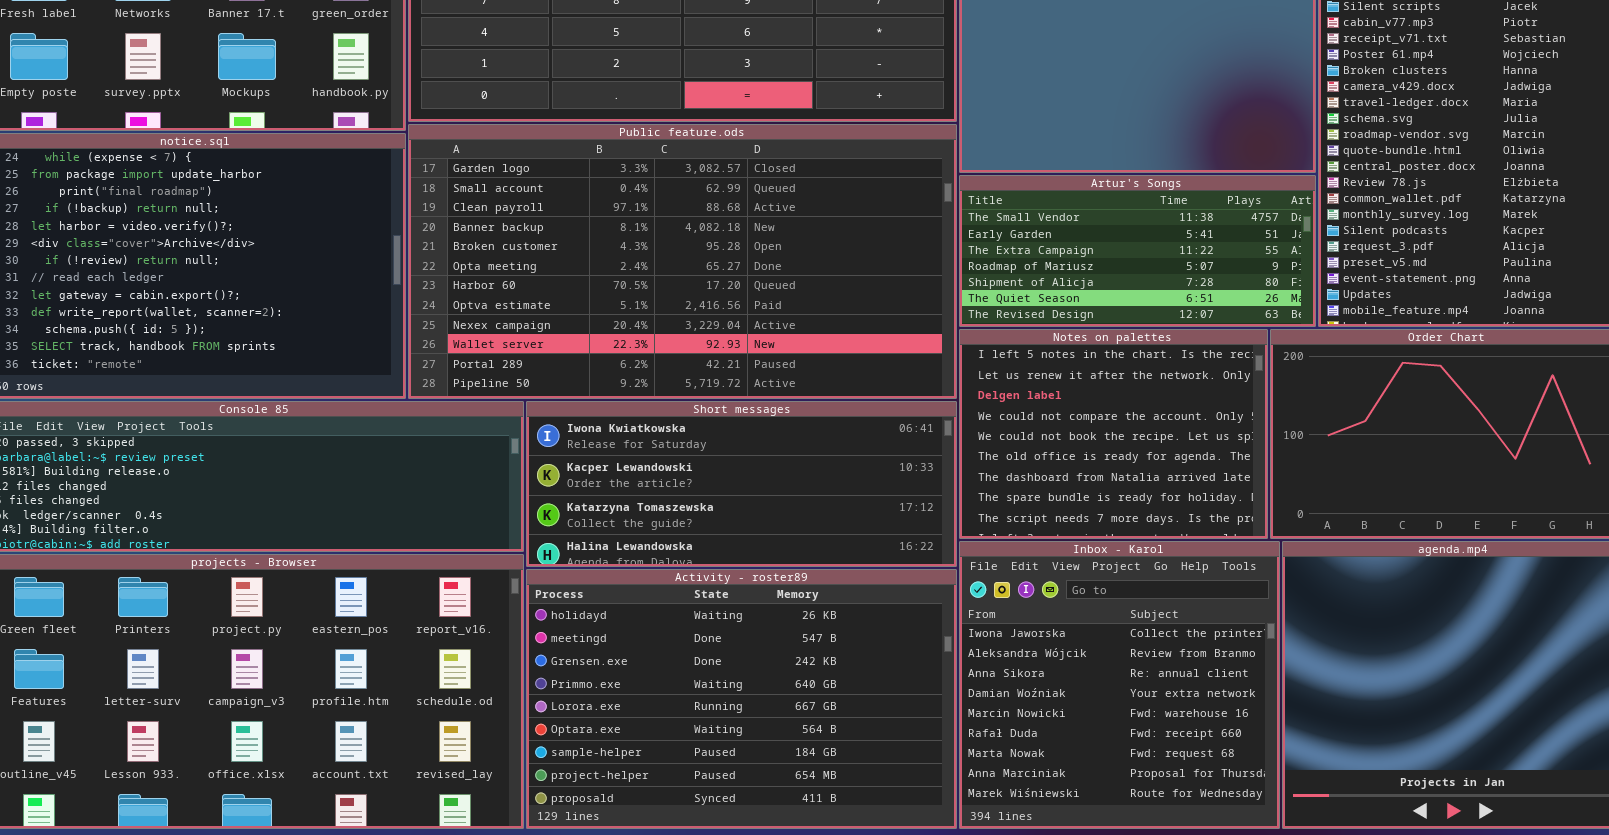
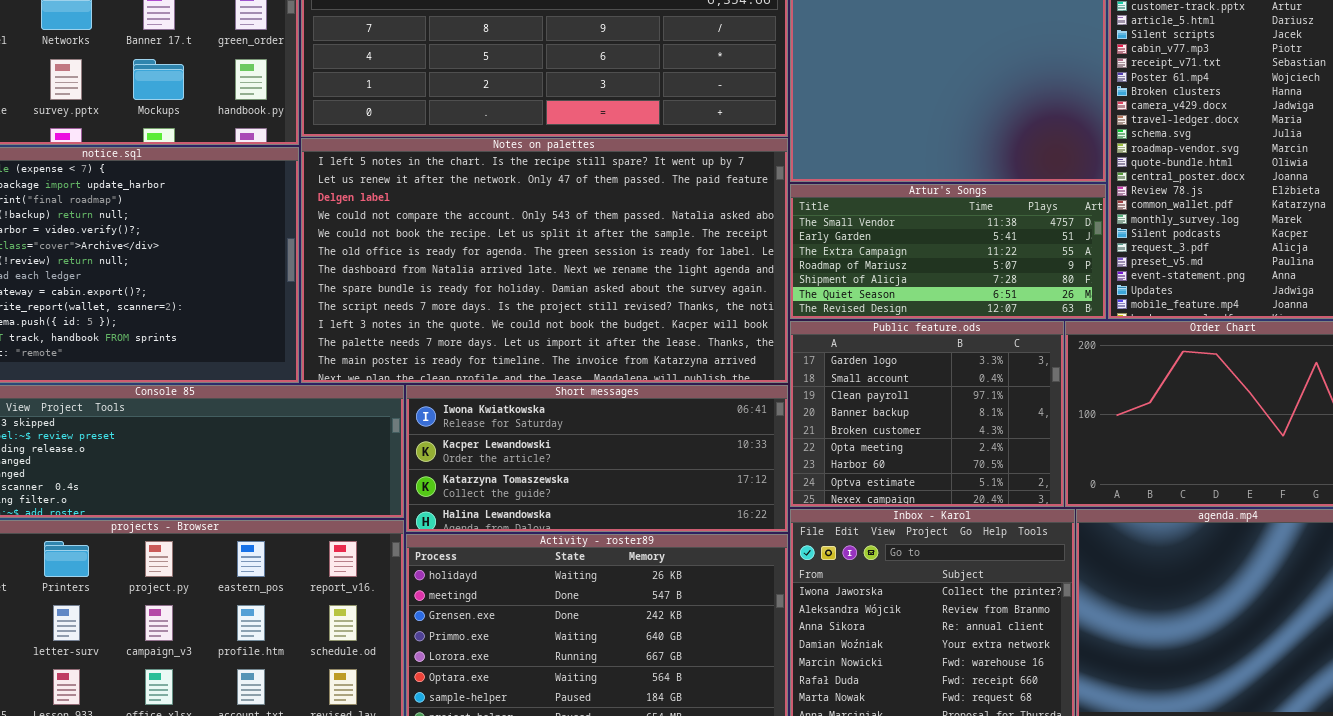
Public feature.ods: [408,124,957,399] -> [790,321,1064,507], moved, resized
Notes on palettes: [959,329,1268,539] -> [301,138,788,383], moved, resized

